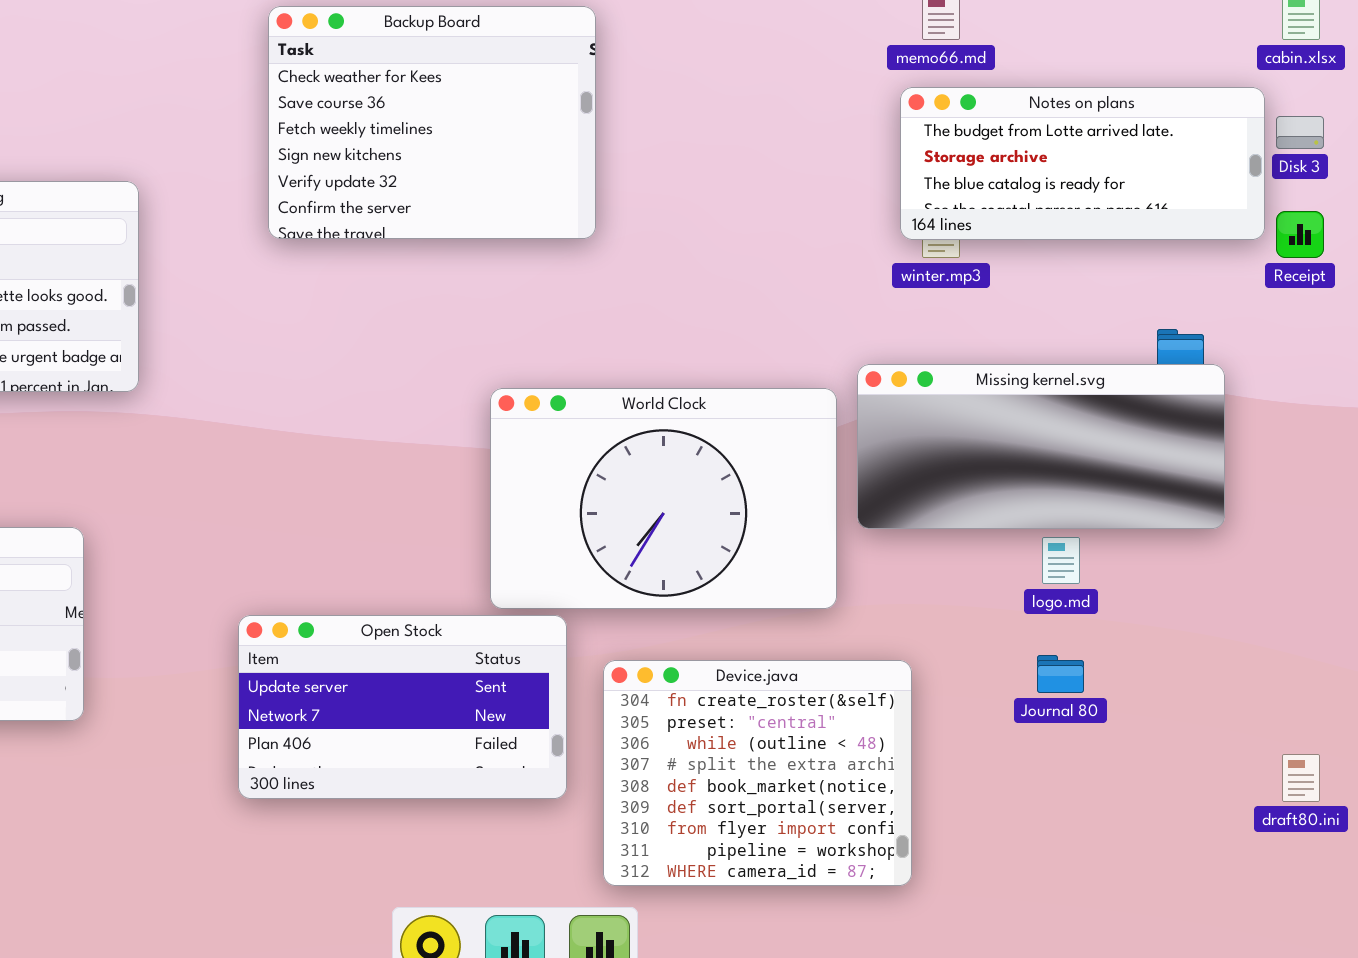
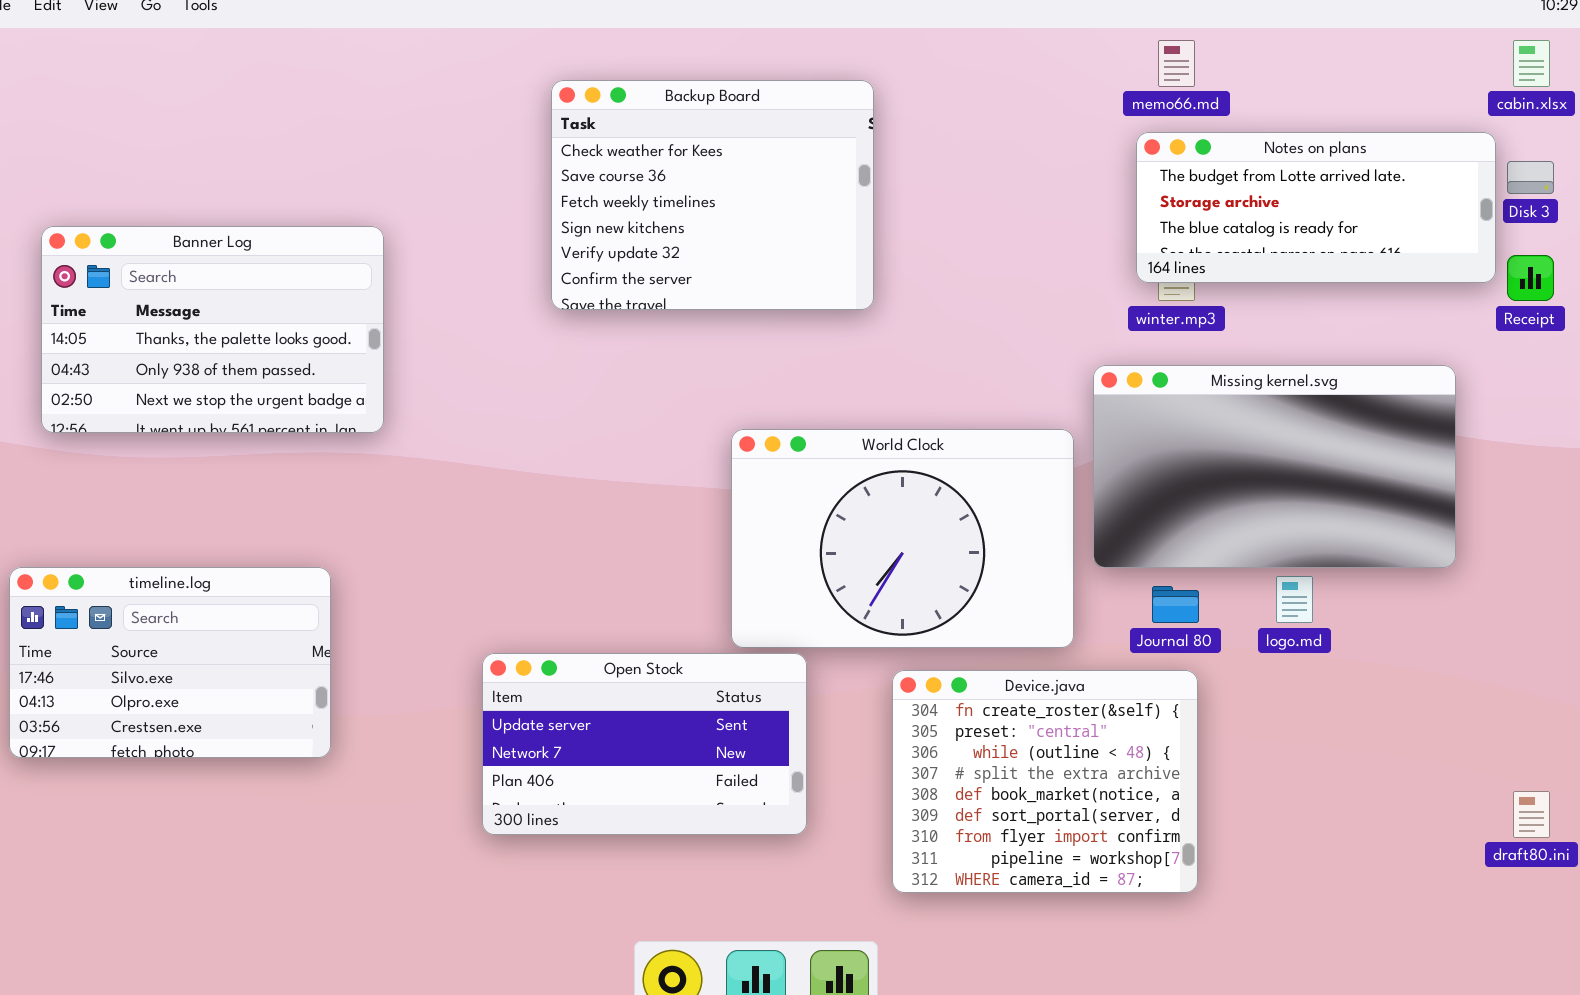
Backup Board: [268,6,596,239] -> [551,80,874,310], moved
Missing kernel.svg: [857,364,1225,529] -> [1093,365,1456,568], resized
Journal 80: [1037,655,1084,693] -> [1152,586,1199,623], moved
Device.java: [603,660,912,886] -> [892,670,1198,893], moved

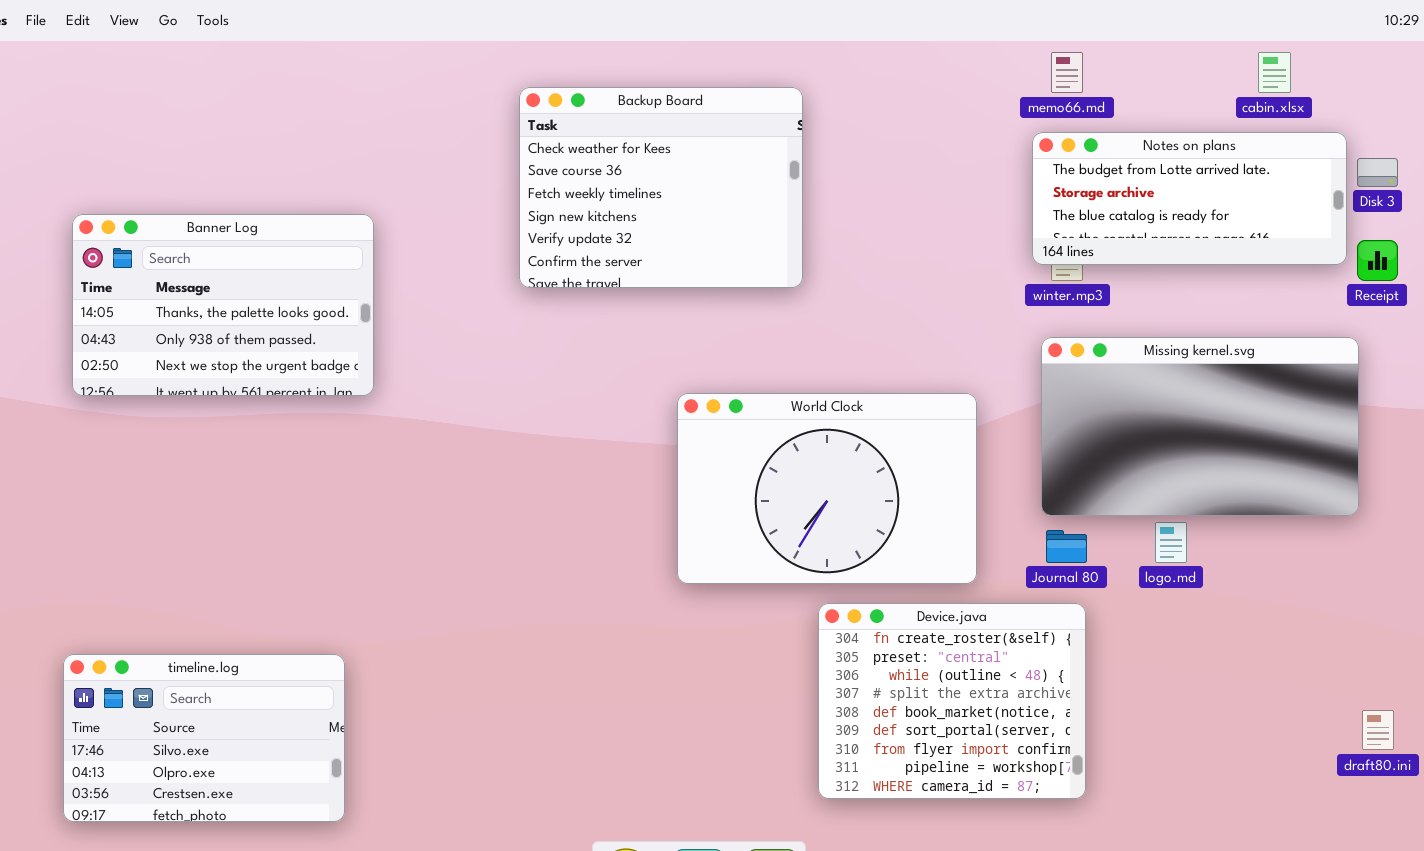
cabin.xlsx: [1513,40,1550,87] -> [1258,52,1291,93], moved
Missing kernel.svg: [1093,365,1456,568] -> [1041,337,1359,516], moved
timeline.log: [9,567,331,758] -> [63,654,345,822], moved
Open Stock: [482,653,807,835] -> none, closed

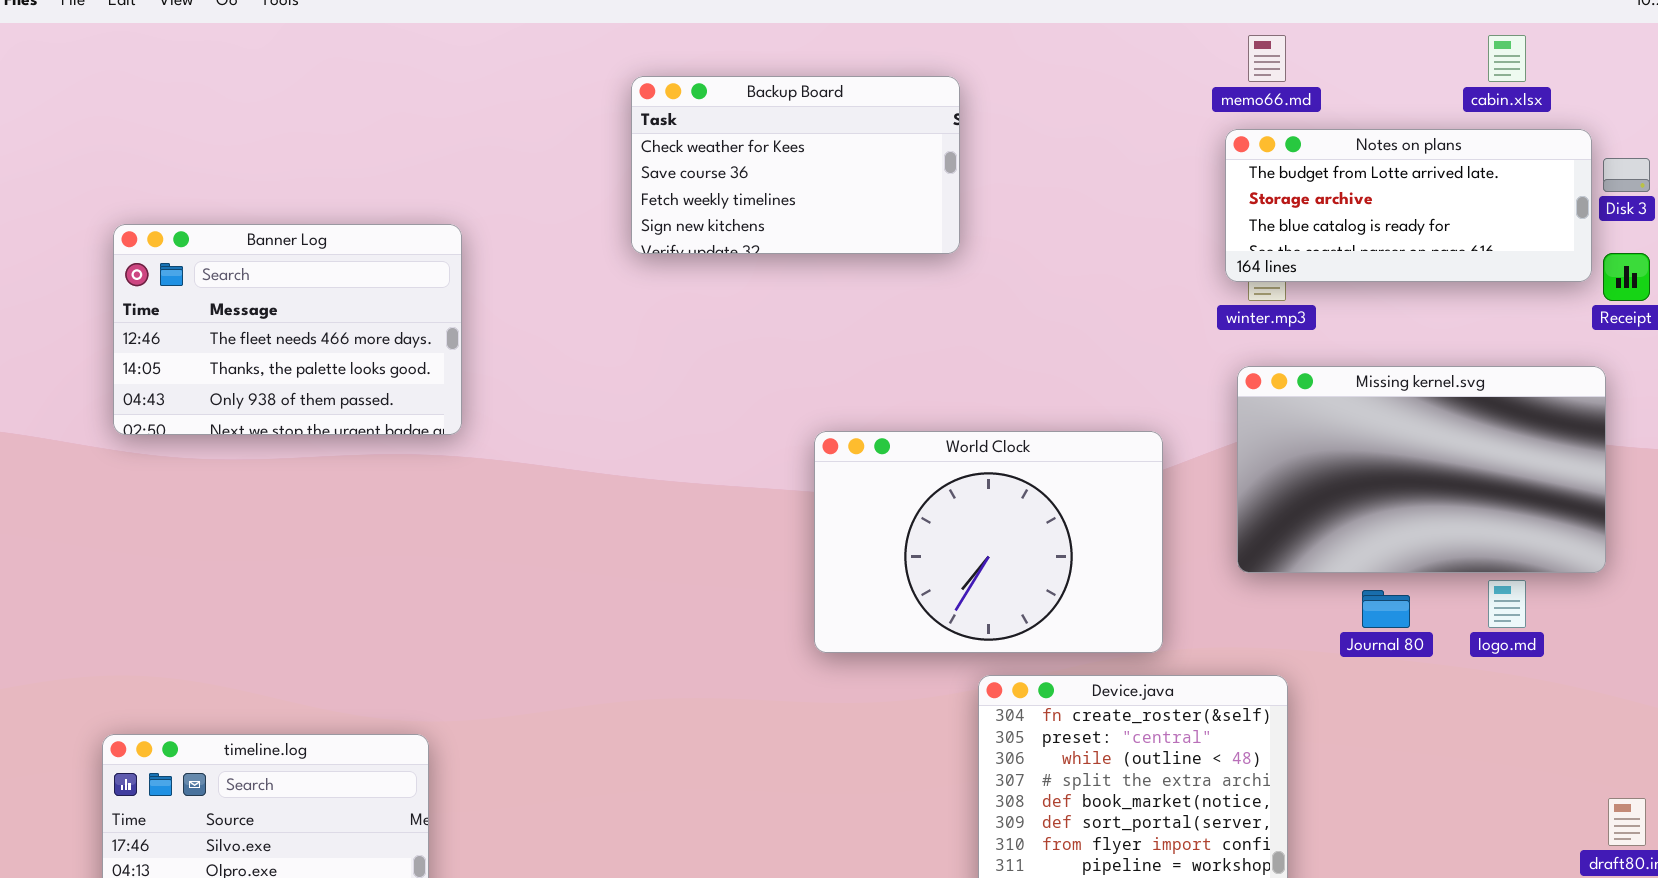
Backup Board: [519,87,803,288] -> [631,76,960,254], resized
Banner Log: [72,214,374,396] -> [113,224,462,435], scrolled up 1 row
logo.md: [1155,522,1187,563] -> [1488,580,1526,628], moved
Journal 80: [1046,530,1087,563] -> [1362,590,1410,628], moved

